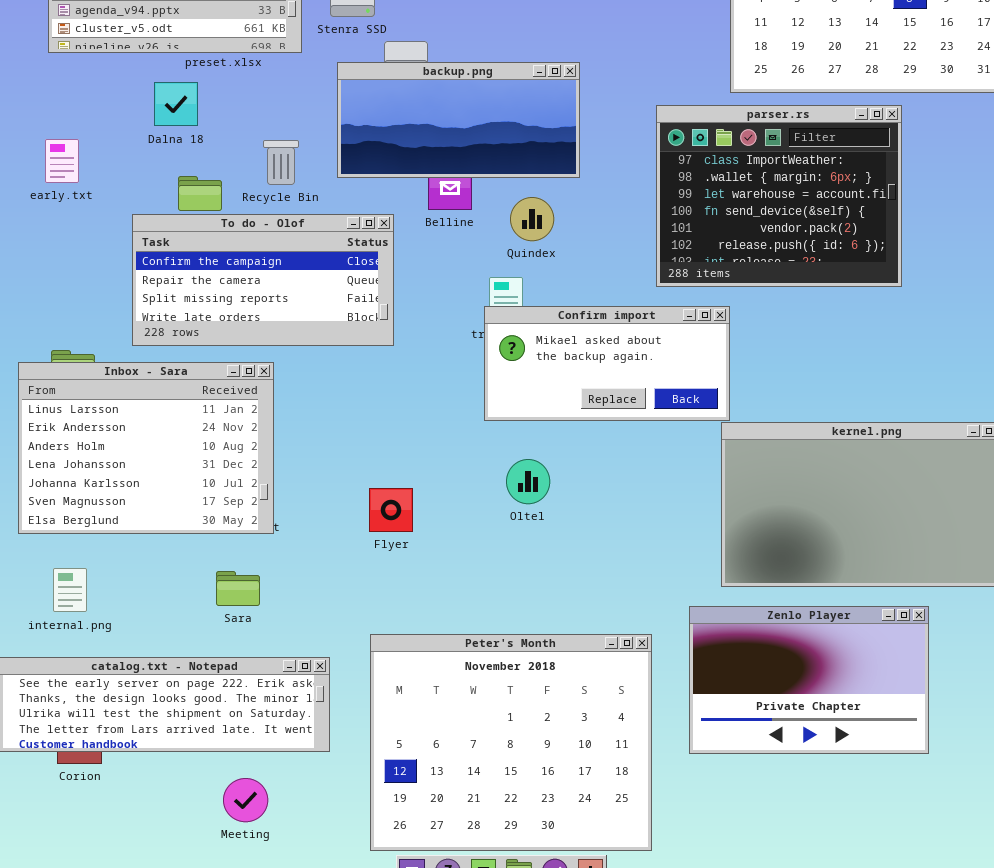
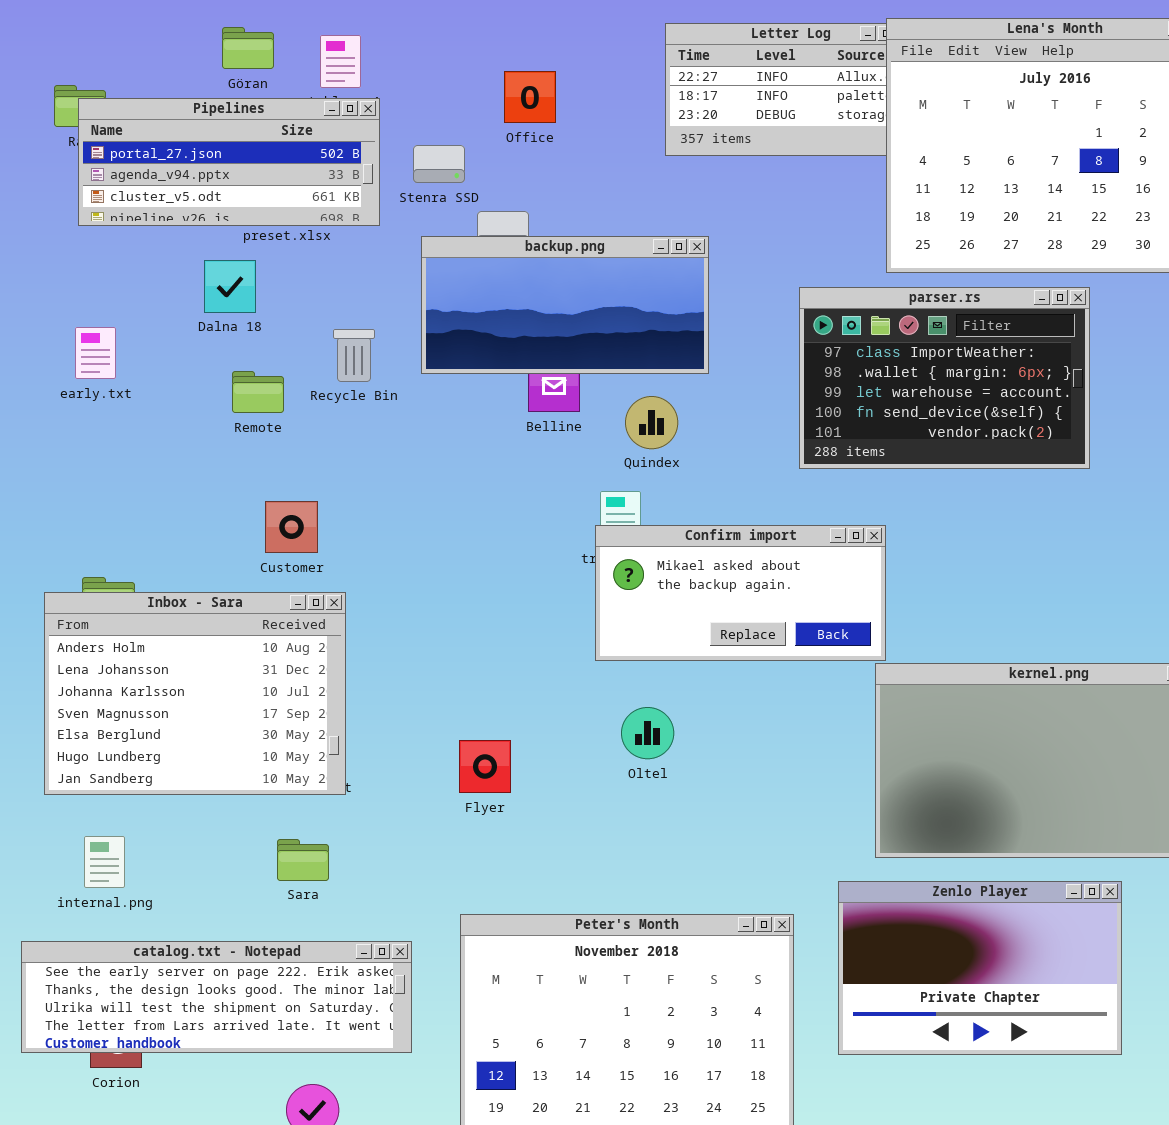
parser.rs: [656,105,902,287] -> [799,287,1090,469], resized
To do - Olof: [132,214,394,346] -> none, closed
Inbox - Sara: [18,362,274,534] -> [44,592,346,795], scrolled down 2 rows

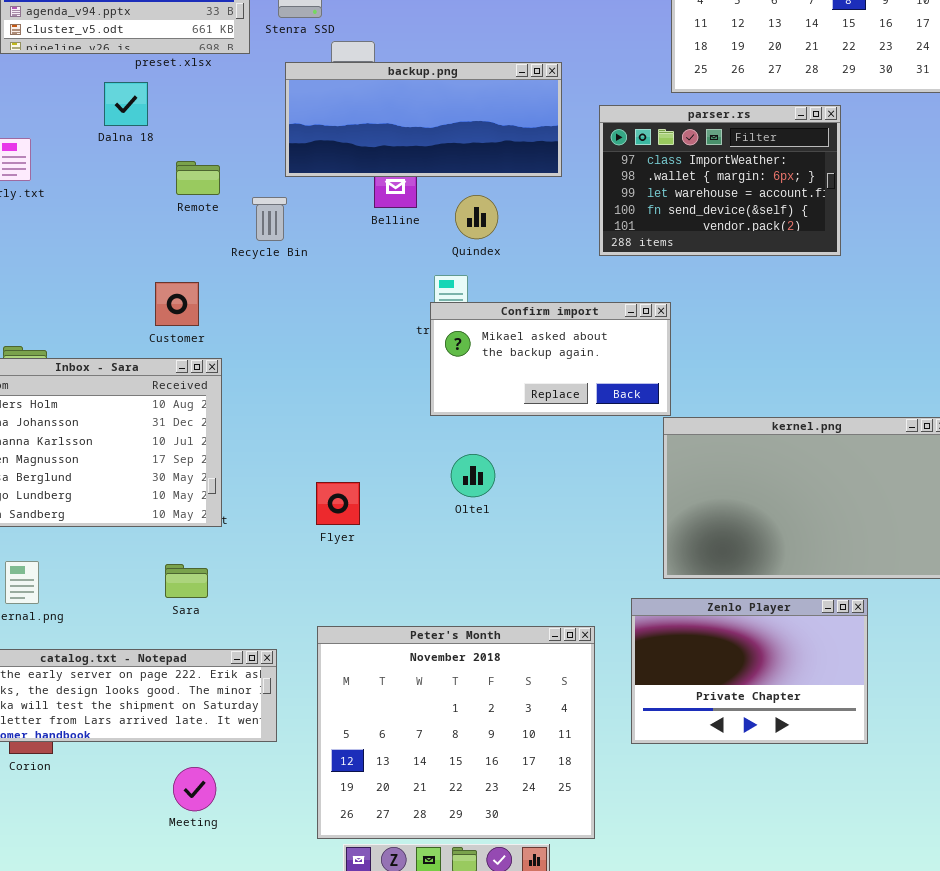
backup.png: [421,236,709,374] -> [285,62,562,177], resized
Recycle Bin: [333,329,375,382] -> [252,197,287,241], moved
Remote: [232,371,284,413] -> [176,161,220,195], moved

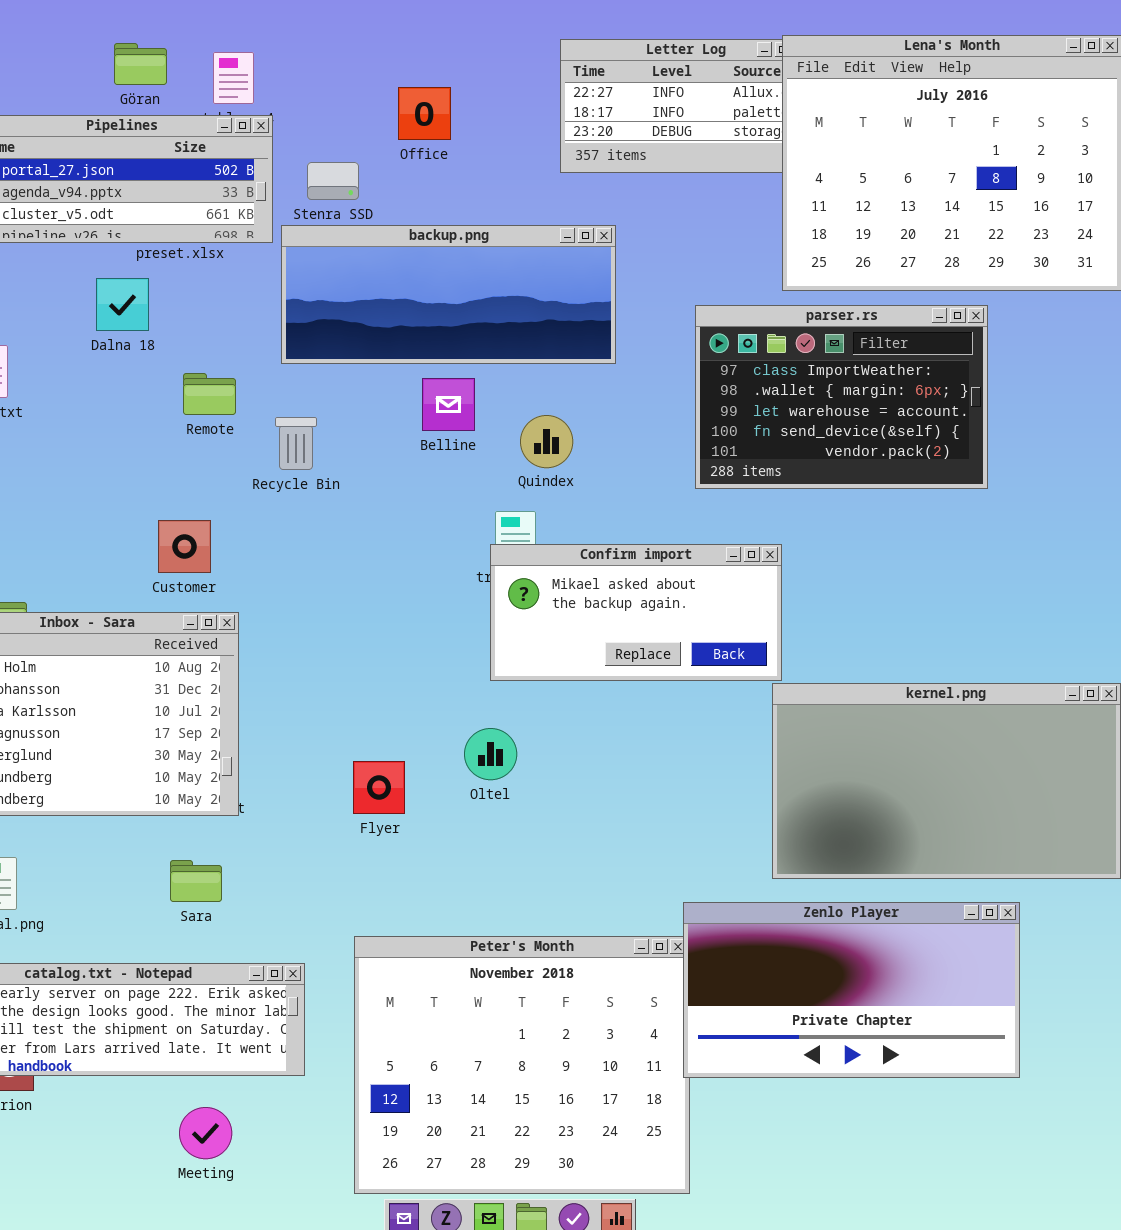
backup.png: [285,62,562,177] -> [281,225,616,364], moved
Oltel: [451,454,495,497] -> [464,728,517,780], moved
Zenlo Player: [631,598,868,744] -> [683,902,1020,1078], resized

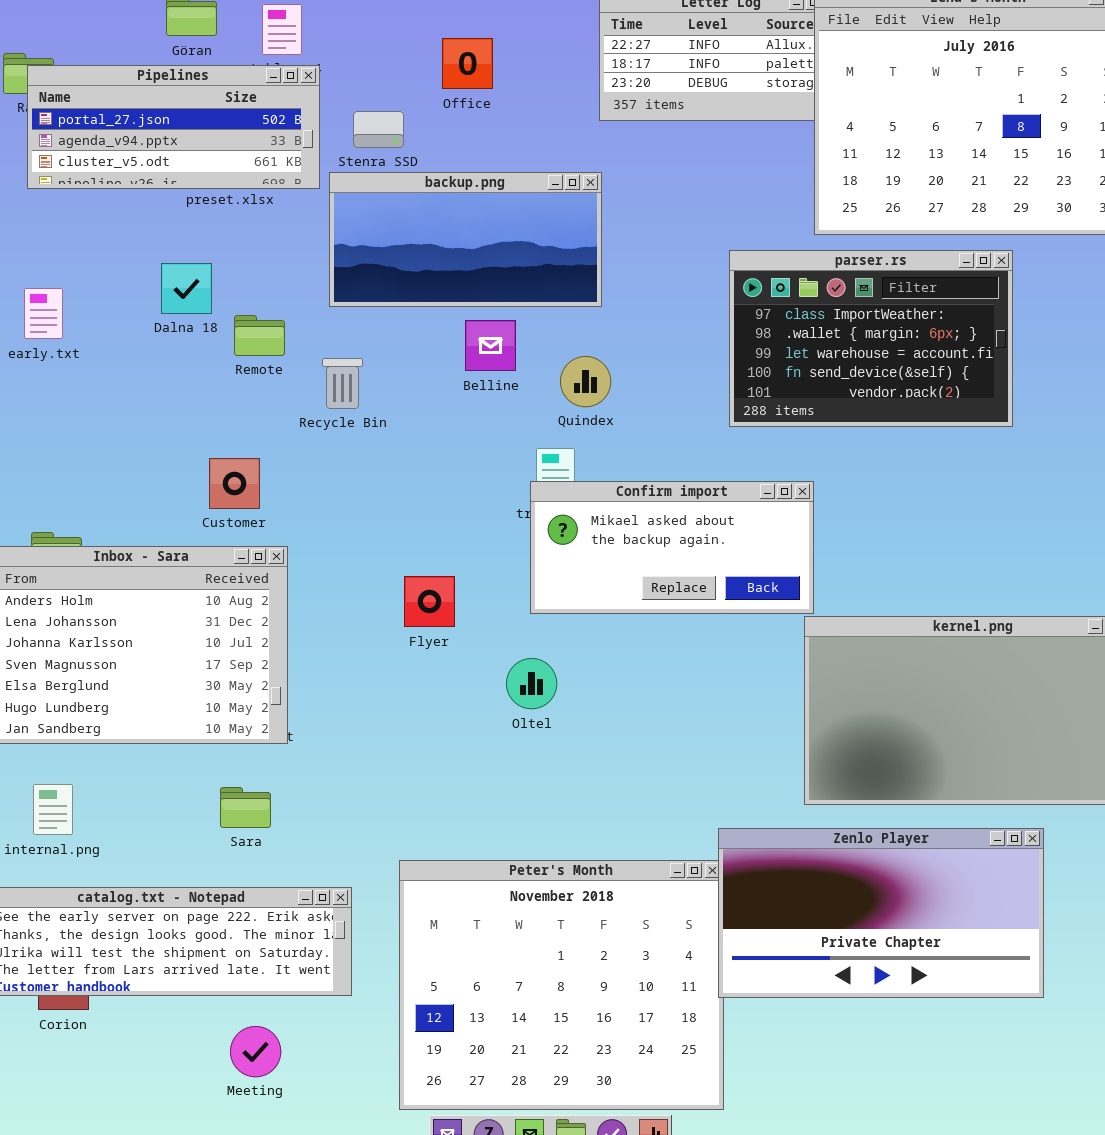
backup.png: [281,225,616,364] -> [329,172,602,307], resized
Dalna 18: [96,278,149,331] -> [161,263,212,314], moved
Flyer: [353,761,405,814] -> [404,576,455,627], moved

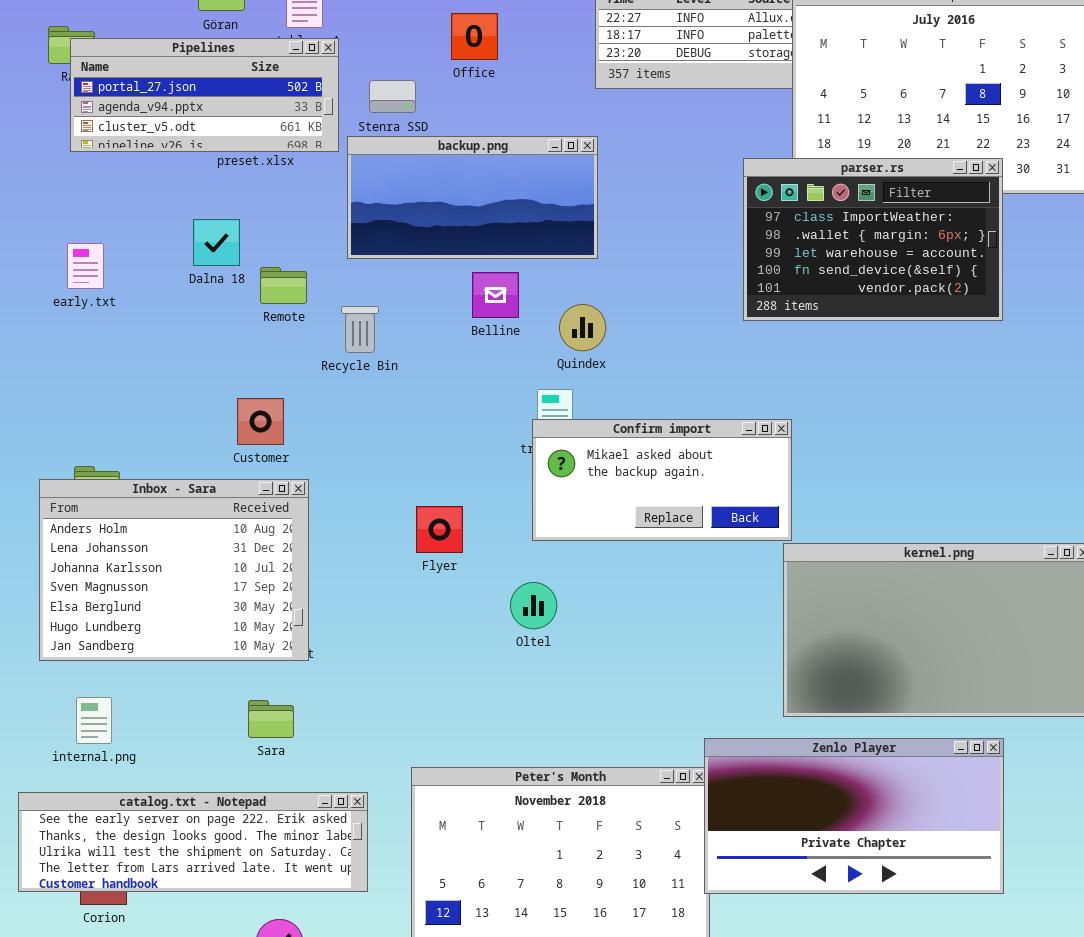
parser.rs: [729,250,1013,427] -> [743,158,1003,321], moved

